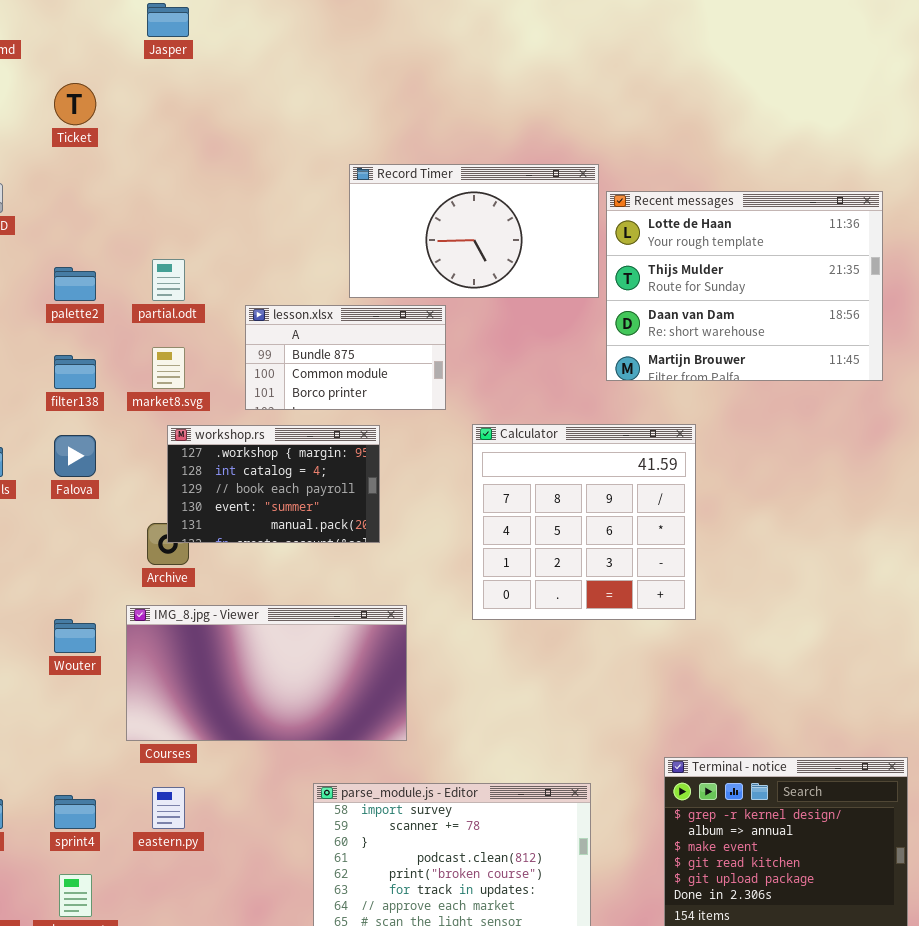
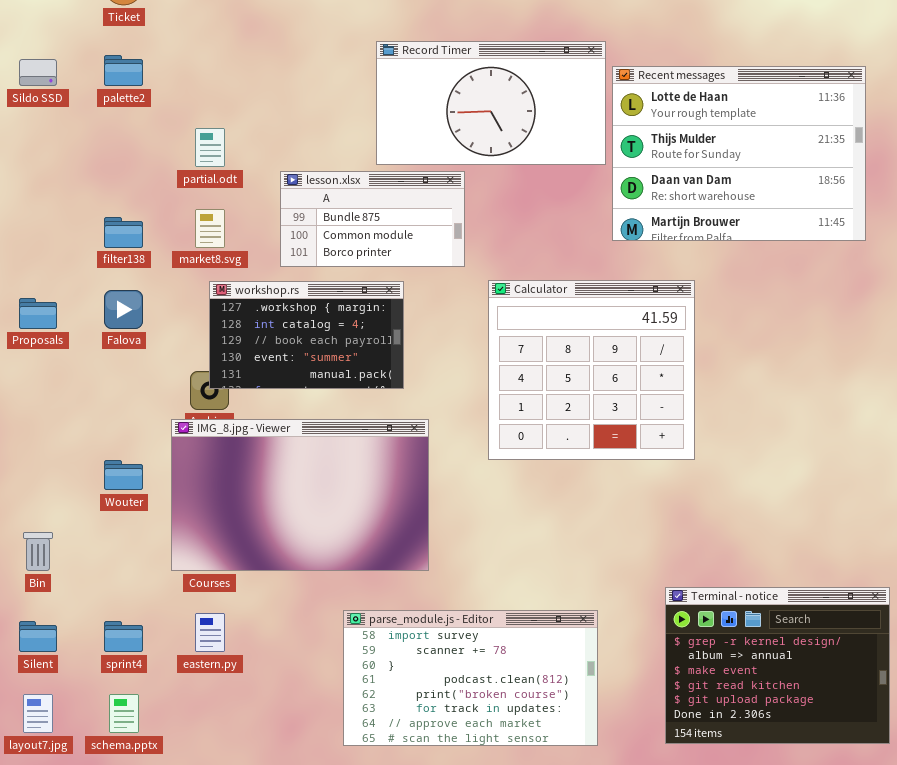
palette2: [54,267,96,301] -> [104,55,143,86], moved
IMG_8.jpg - Viewer: [126,605,407,741] -> [171,419,429,571], resized

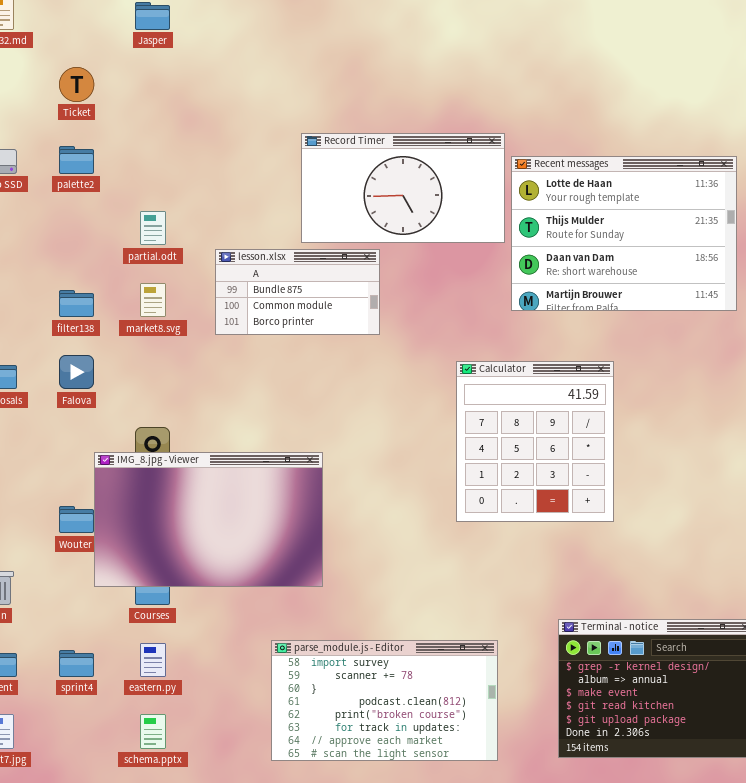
Calculator: [488,280,695,460] -> [456,361,614,522], moved, resized
workshop.rs: [209,281,404,389] -> none, closed
IMG_8.jpg - Viewer: [171,419,429,571] -> [94,452,323,587], moved
schema.pptx: [109,694,139,733] -> [140,714,166,749], moved

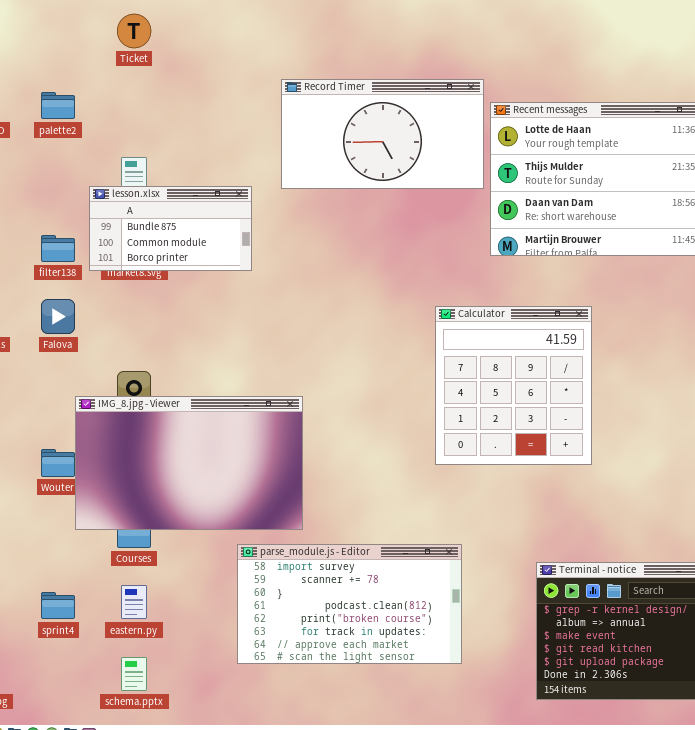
Ticket: [59,67,94,102] -> [117,14,151,48], moved
lesson.xlsx: [215,249,380,335] -> [89,186,252,271], moved
parse_module.js - Editor: [271,640,498,761] -> [237,544,462,664], moved

